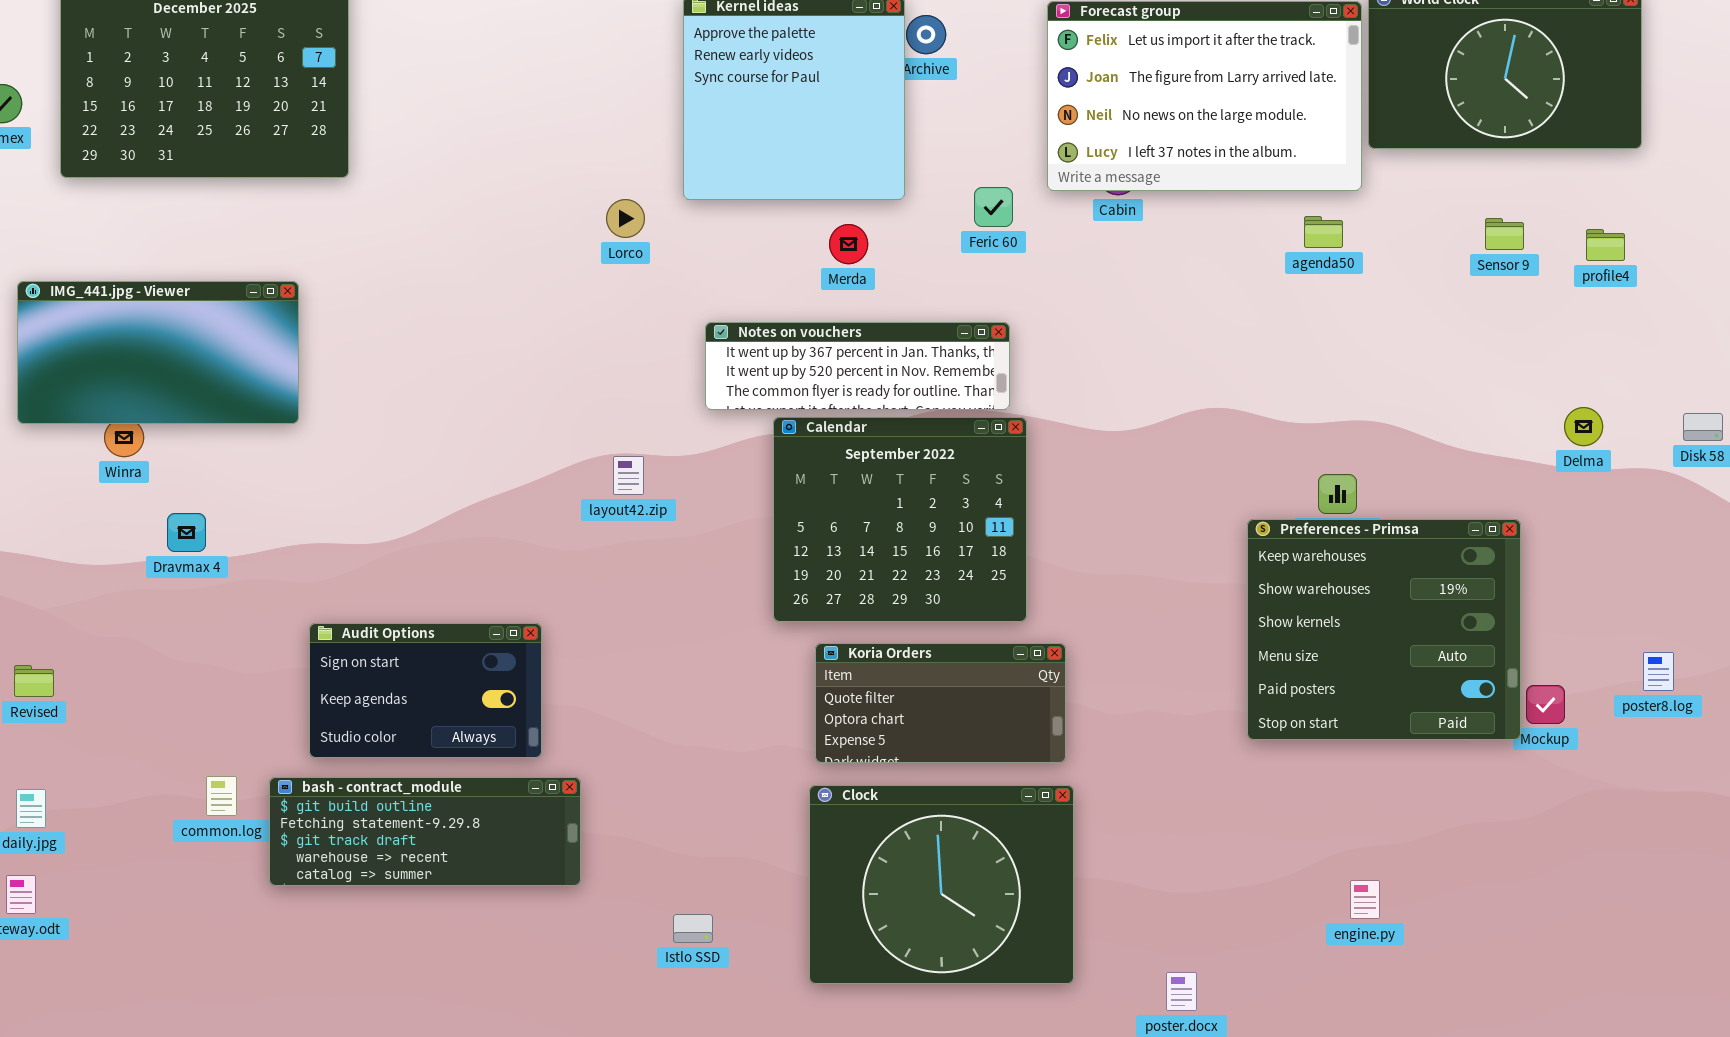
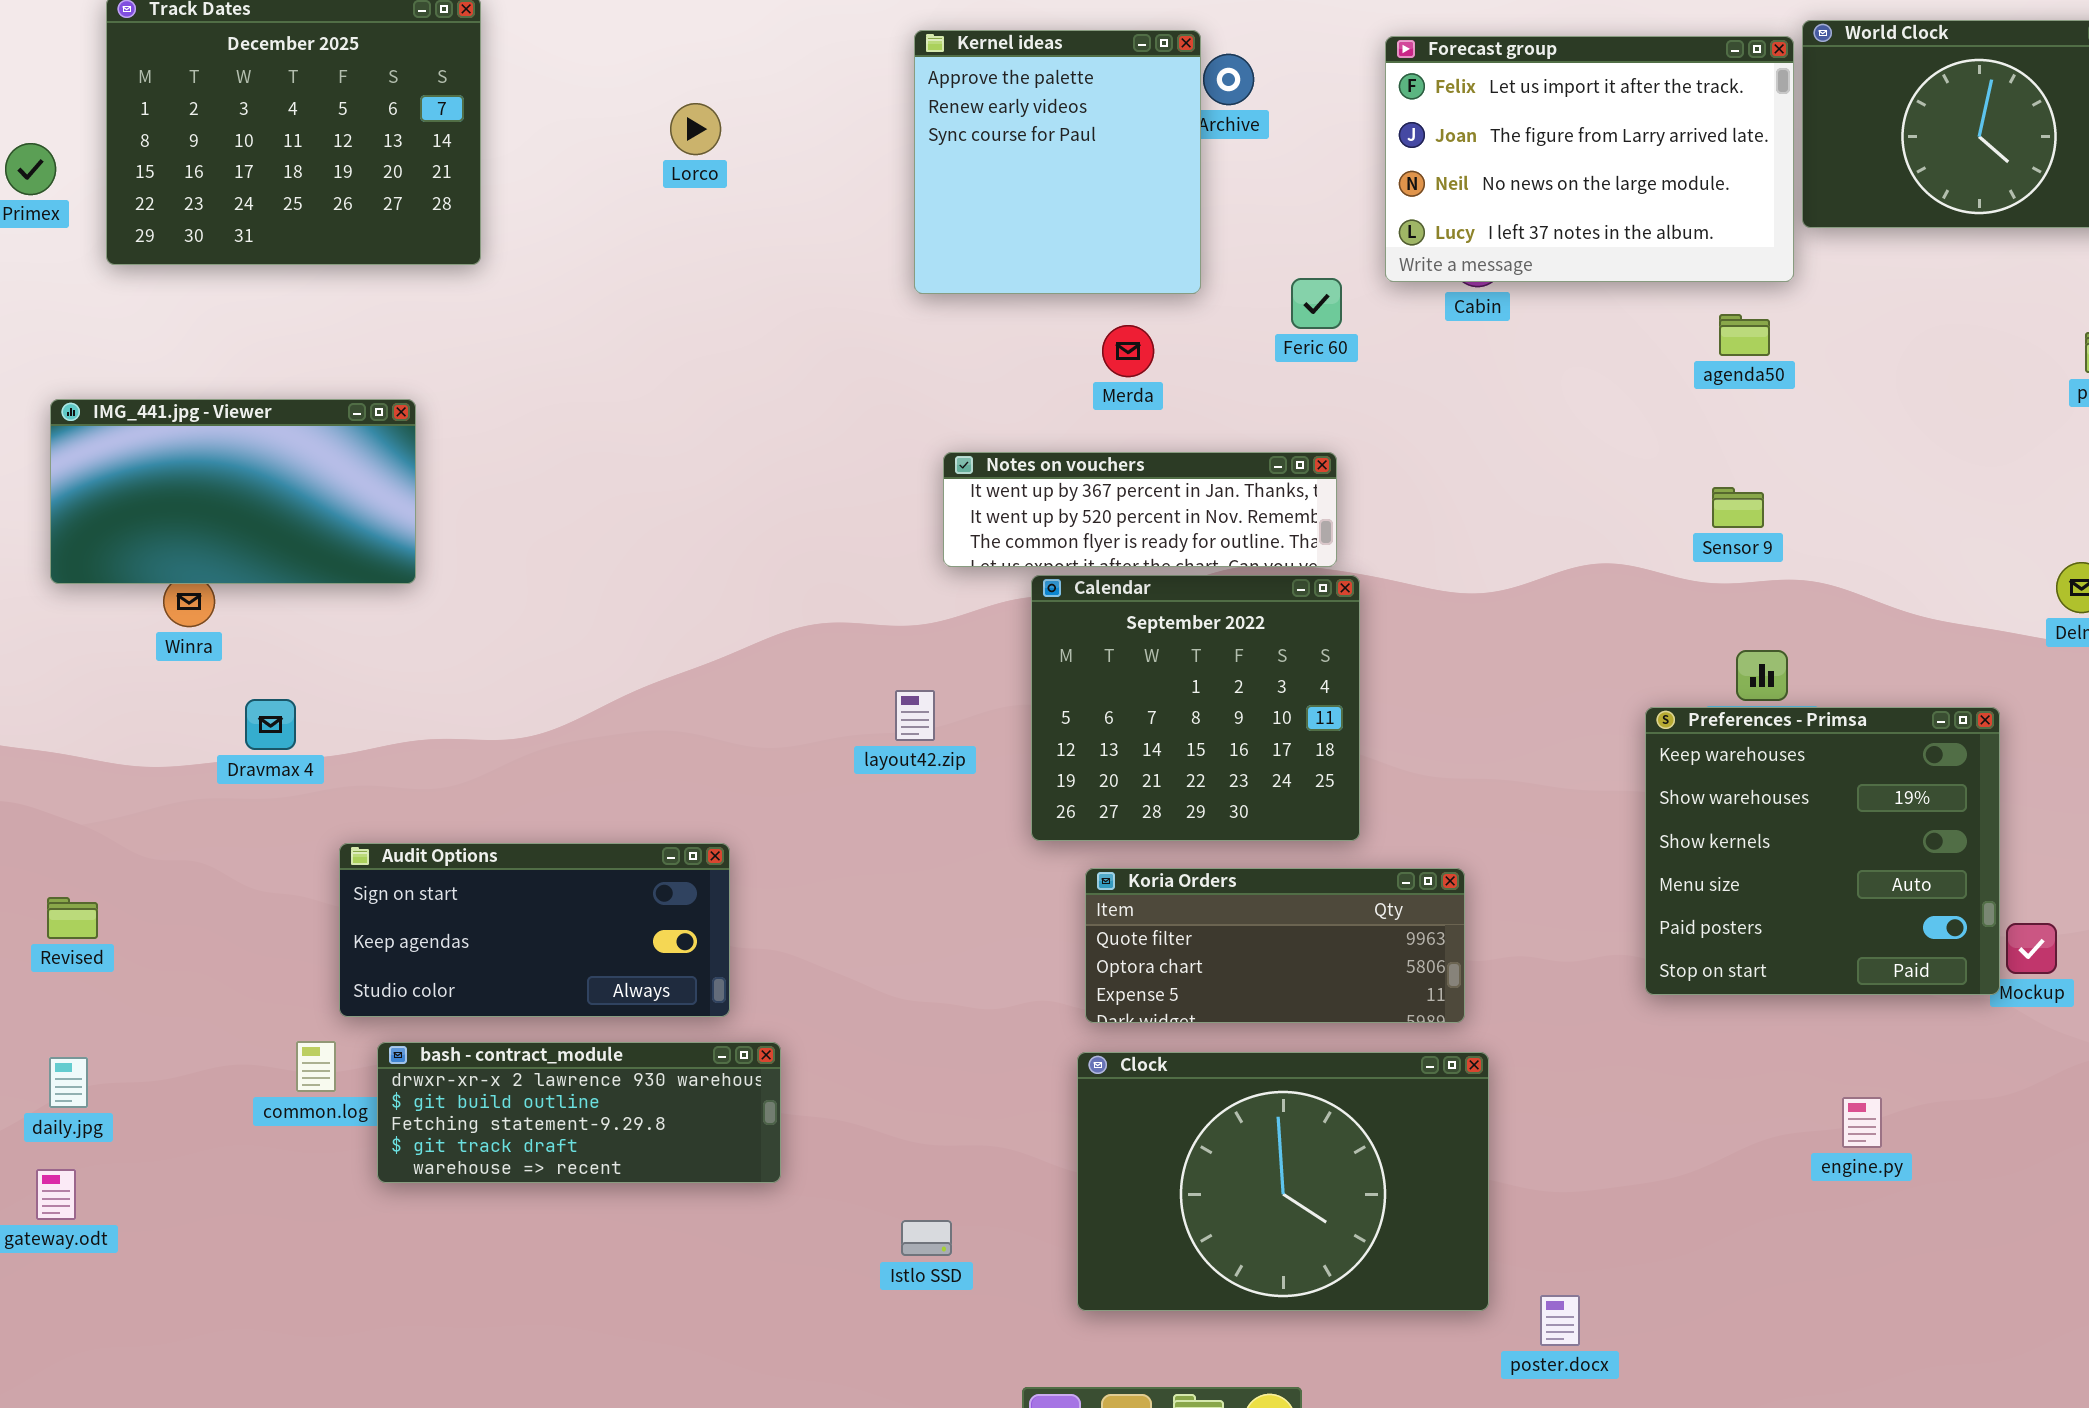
Lorco: [606,199,645,238] -> [670,103,721,155], moved
Sensor 9: [1485,218,1524,250] -> [1712,487,1764,528], moved
layout42.zip: [613,456,644,495] -> [895,690,935,741], moved
Audit Options: [309,623,542,758] -> [339,843,730,1017], resized
Koria Orders: [815,643,1066,763] -> [1085,868,1465,1023], resized
bash - contract_module: [269,777,581,886] -> [377,1042,781,1183], scrolled up 1 row
Clock: [809,785,1074,984] -> [1077,1052,1489,1311], resized
engine.py: [1350,880,1380,919] -> [1842,1097,1882,1148], moved

